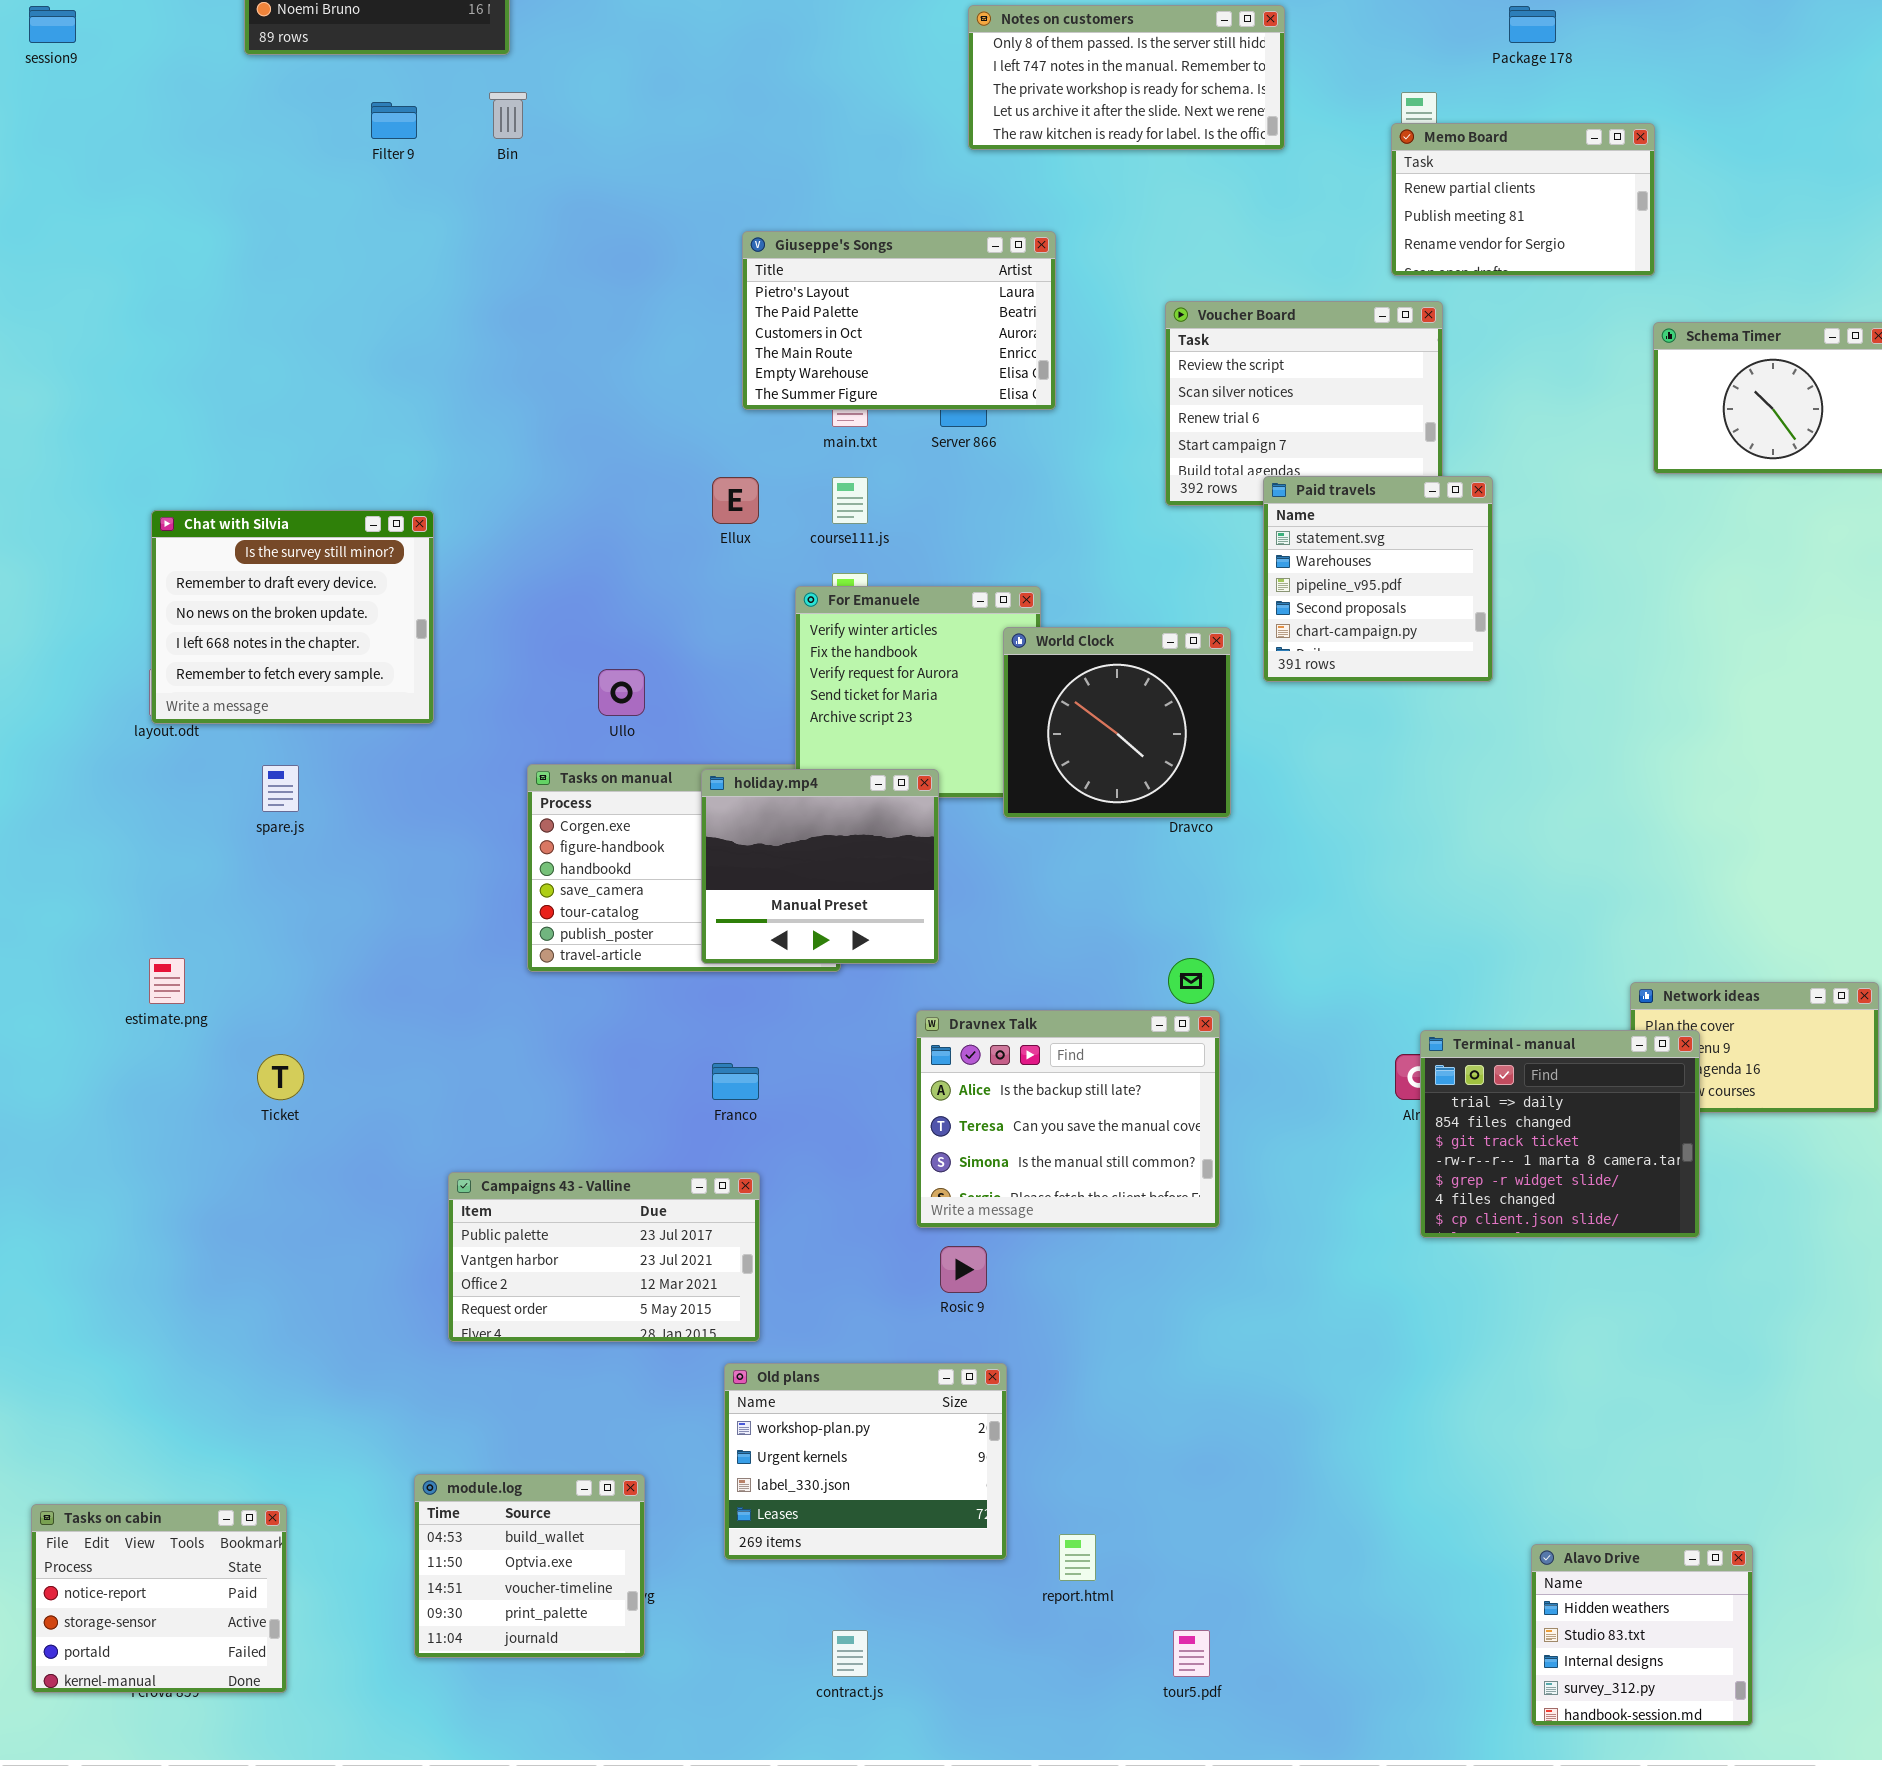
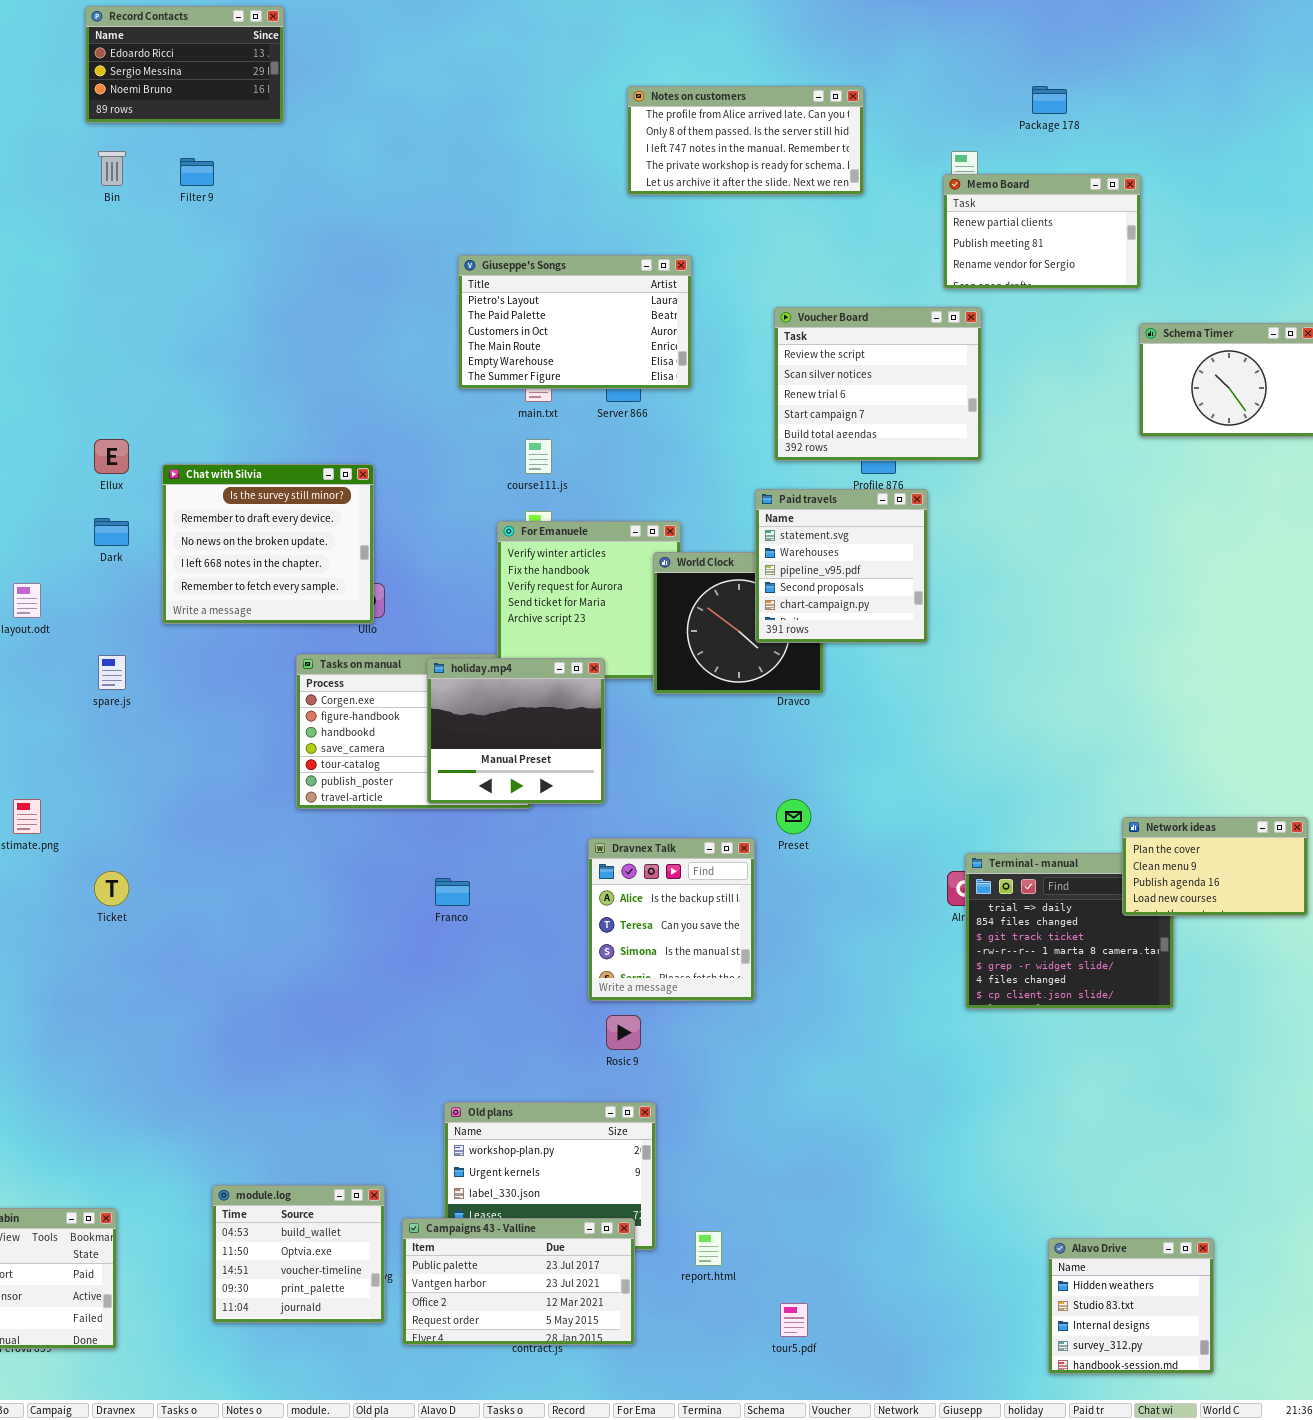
Notes on customers: [968,5,1285,150] -> [627,86,864,195], scrolled up 1 row
Bin: [489,92,527,139] -> [98,151,126,186], moved
Paid travels: [1263,476,1493,682] -> [755,489,928,643], moved
Ellux: [712,477,759,524] -> [94,439,129,474], moved
Chat with Silvia: [151,510,434,724] -> [162,464,374,624], moved
Network ideas: [1630,982,1879,1113] -> [1122,817,1308,916], raised
Dravnex Talk: [916,1010,1220,1228] -> [588,838,755,1001], resized
Campaigns 43 - Valline: [448,1172,760,1342] -> [402,1218,635,1345], moved

